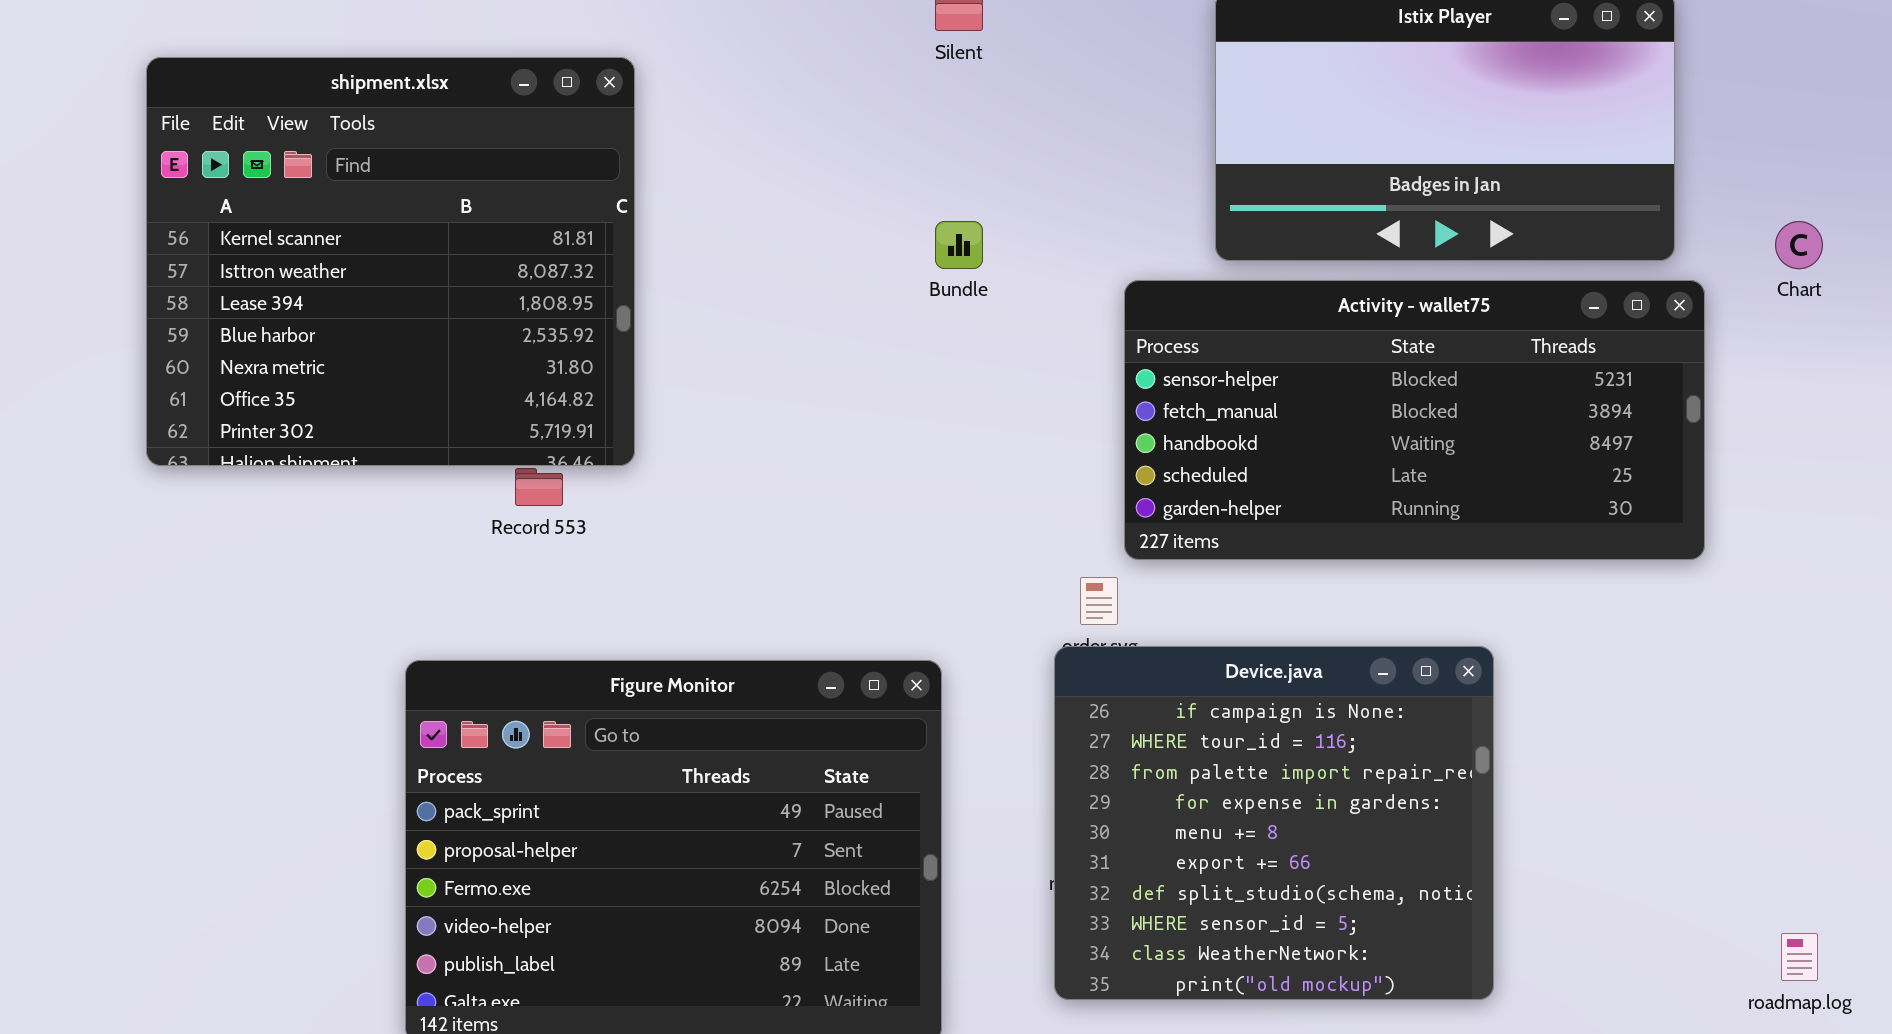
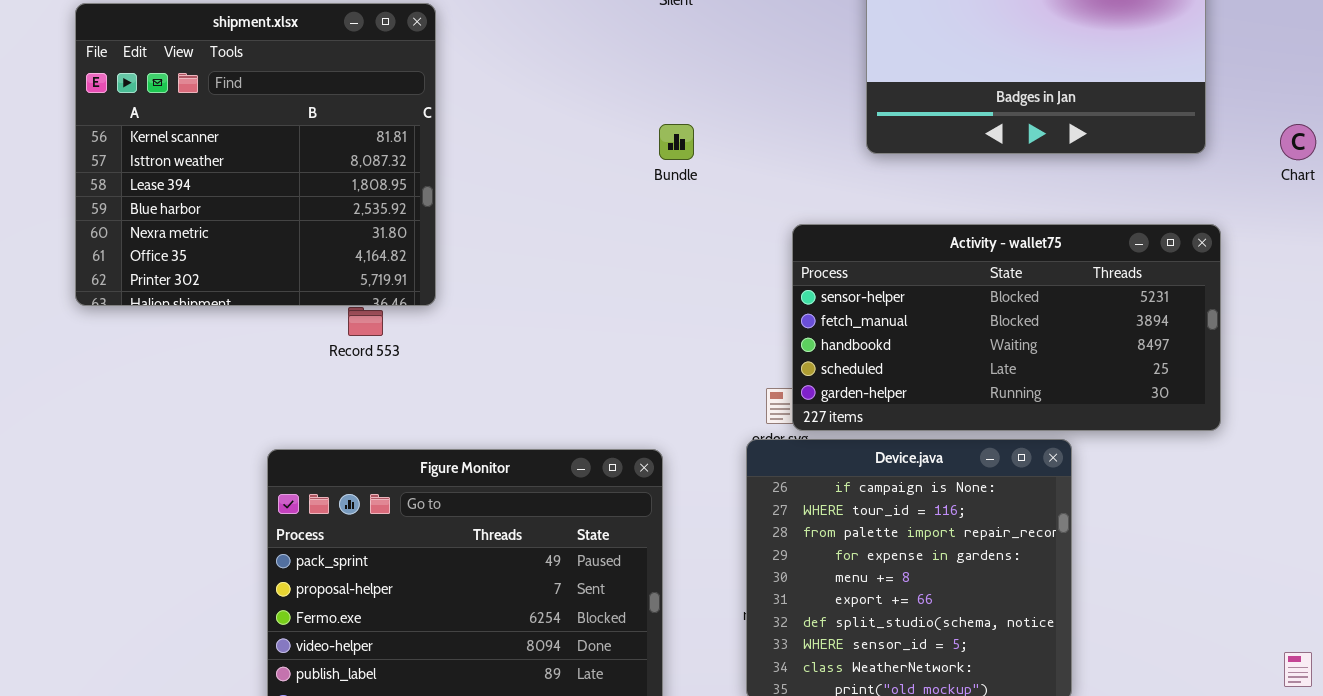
Activity - wallet75: [1124,280,1705,560] -> [792,224,1221,431], moved

